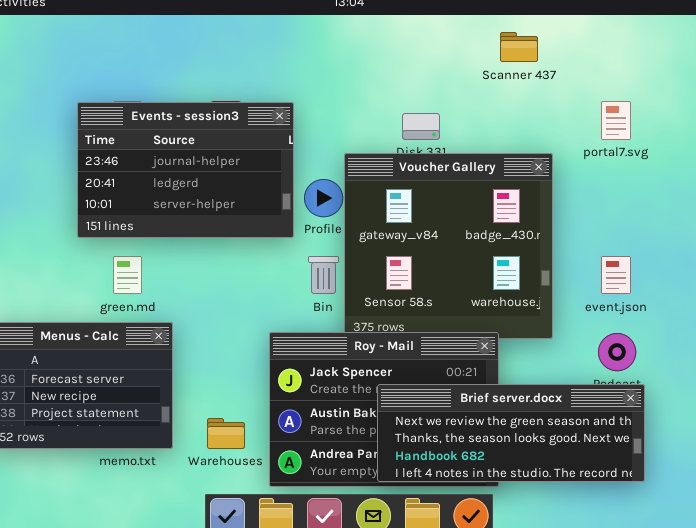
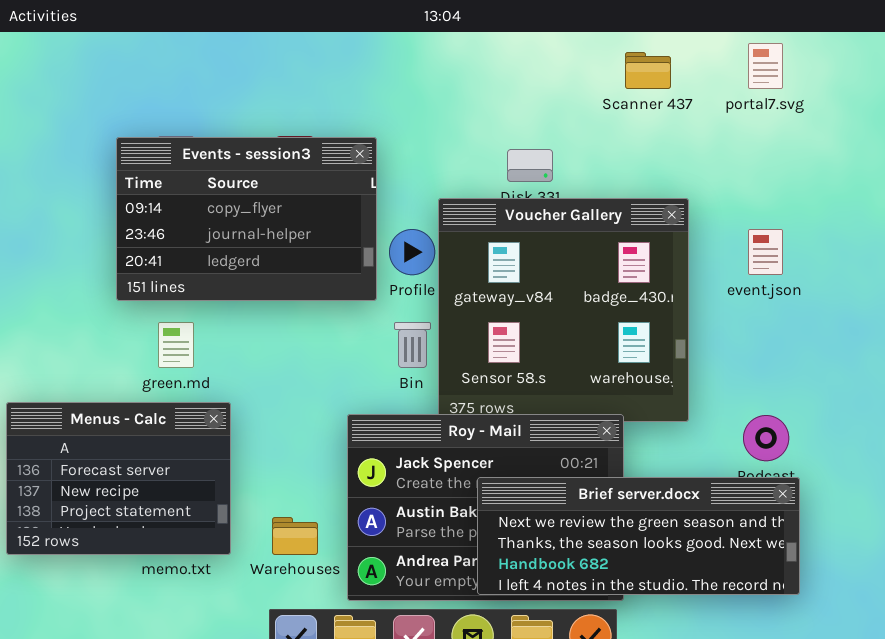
portal7.svg: [601,101,631,140] -> [748,43,783,89], moved
Events - session3: [77,102,294,238] -> [116,137,377,301], scrolled up 1 row
event.json: [601,256,631,294] -> [748,229,783,275], moved

